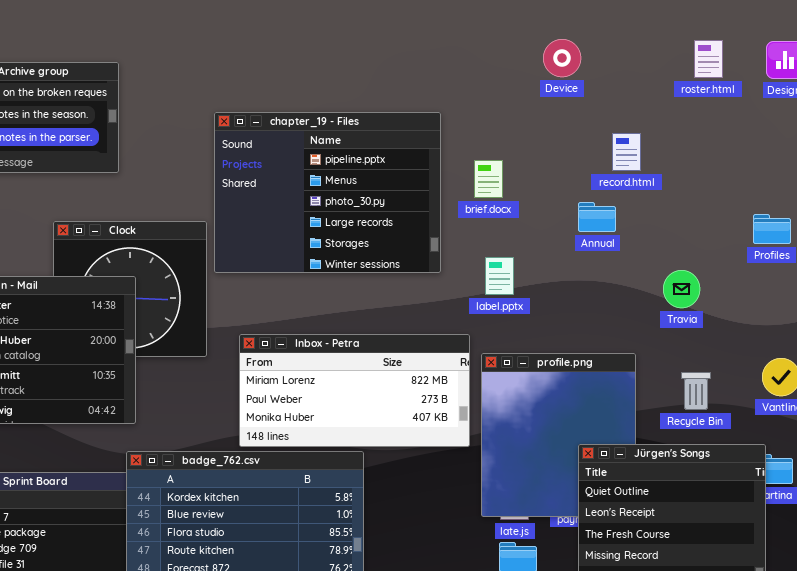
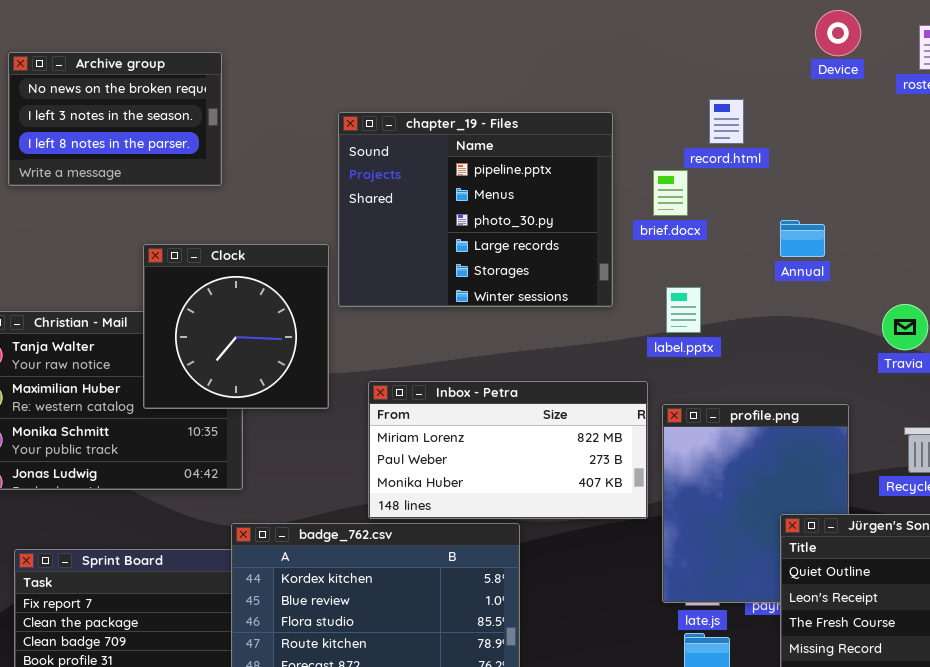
Device: [543,39,581,77] -> [815,10,861,56], moved
record.html: [612,133,641,171] -> [709,99,744,144], moved
Clock: [53,221,207,357] -> [143,244,329,409], raised

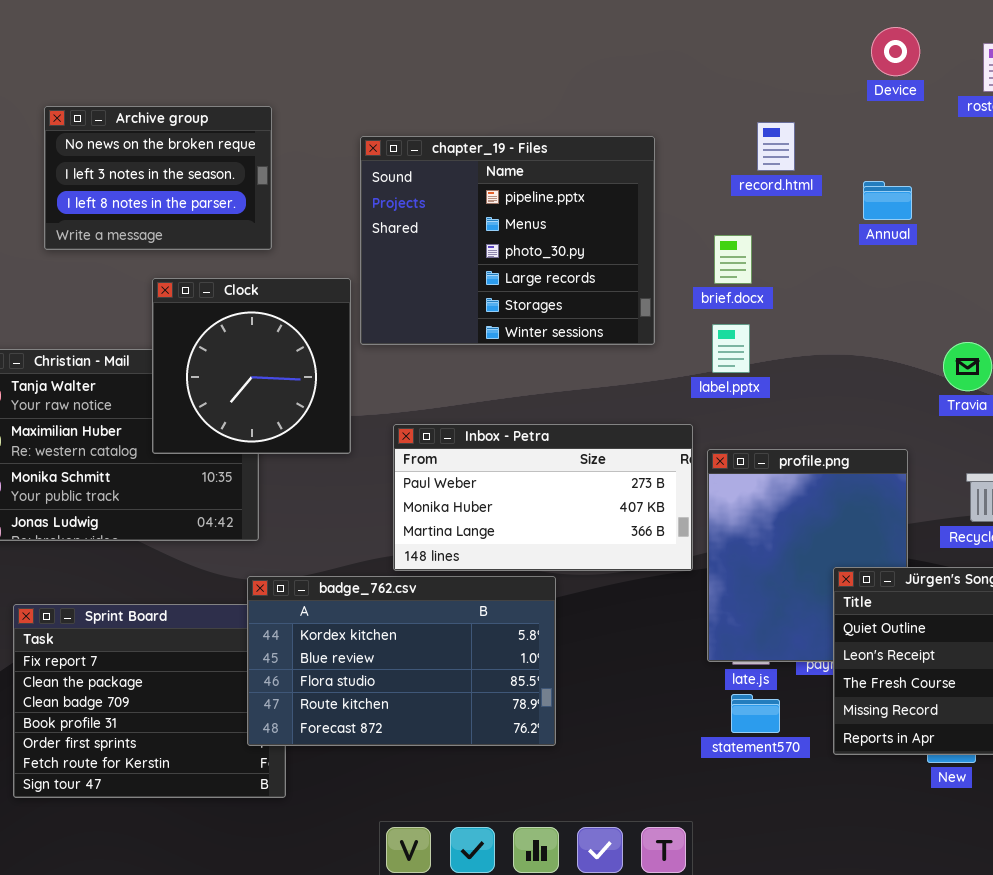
Archive group: [8,52,222,186] -> [44,106,272,250], moved
brief.docx: [653,170,688,216] -> [714,235,752,284], moved
Annual: [780,220,825,257] -> [863,181,912,220], moved
Inbox - Petra: [368,381,648,519] -> [393,424,693,571], scrolled down 1 row

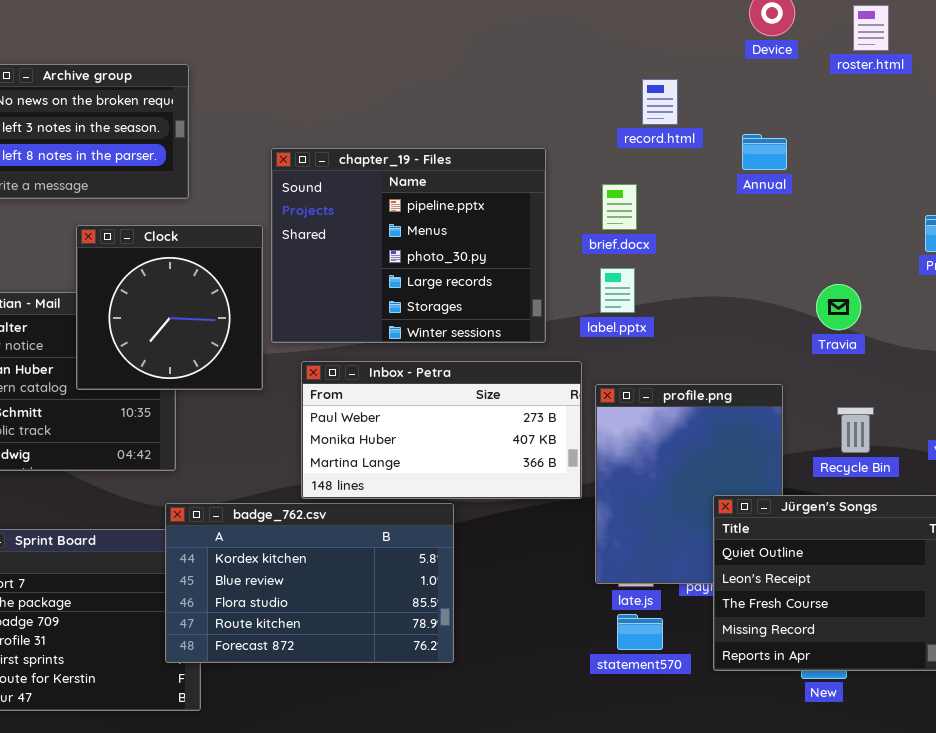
chapter_19 - Files: [360,136,655,345] -> [271,148,546,343], moved

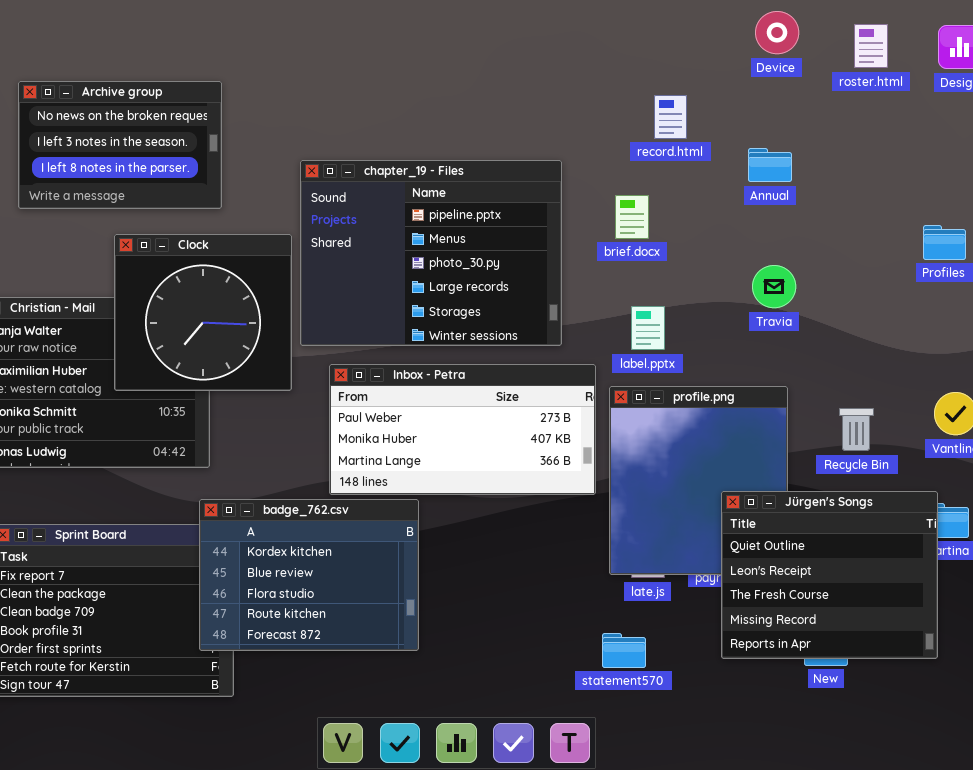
label.pptx: [600,268,635,313] -> [631,306,665,350], moved
Travia: [816,284,861,330] -> [752,265,796,308], moved
badge_762.csv: [165,503,454,663] -> [199,499,419,651], resized
statement570: [617,614,663,650] -> [602,633,646,668], moved

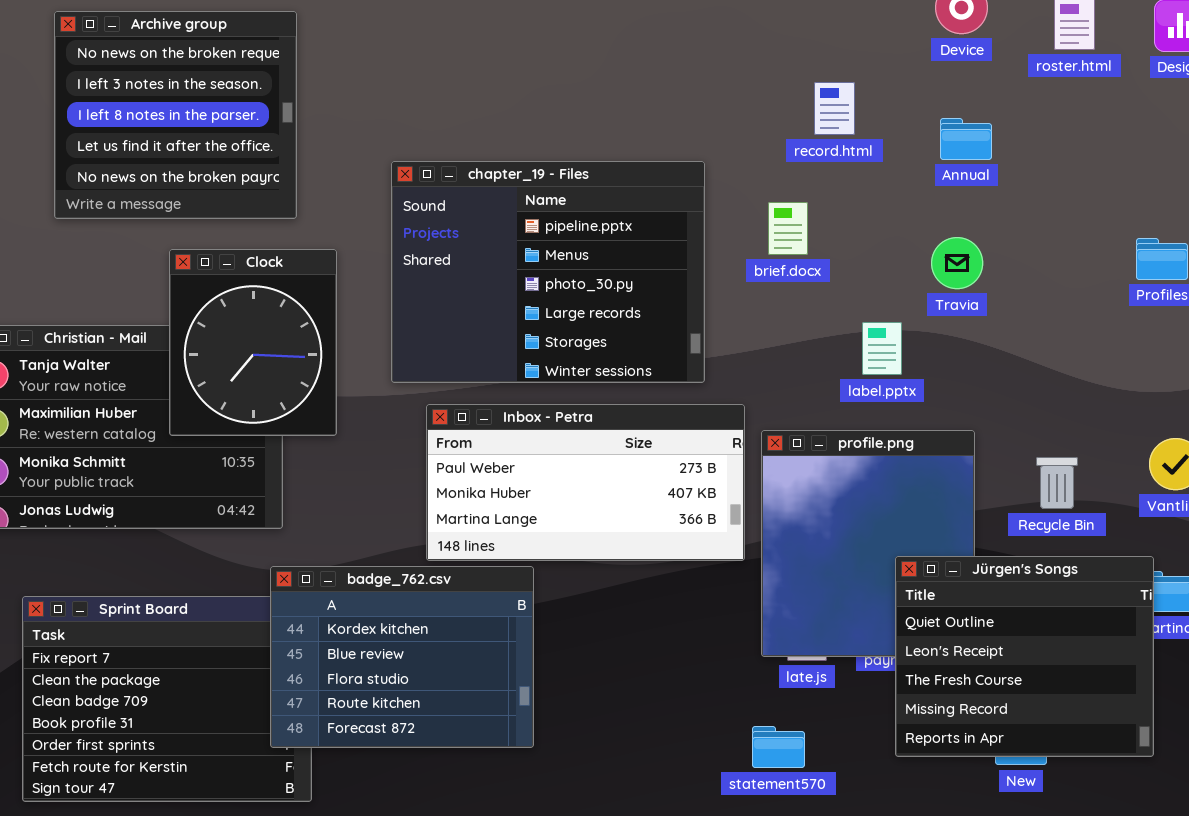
Archive group: [18,81,222,209] -> [54,11,297,219], resized
Annual: [748,148,792,182] -> [940,118,992,160], moved
Clock: [114,234,292,391] -> [169,249,337,436], resized
Travia: [752,265,796,308] -> [931,237,983,289], moved
label.pptx: [631,306,665,350] -> [862,322,902,375], moved

